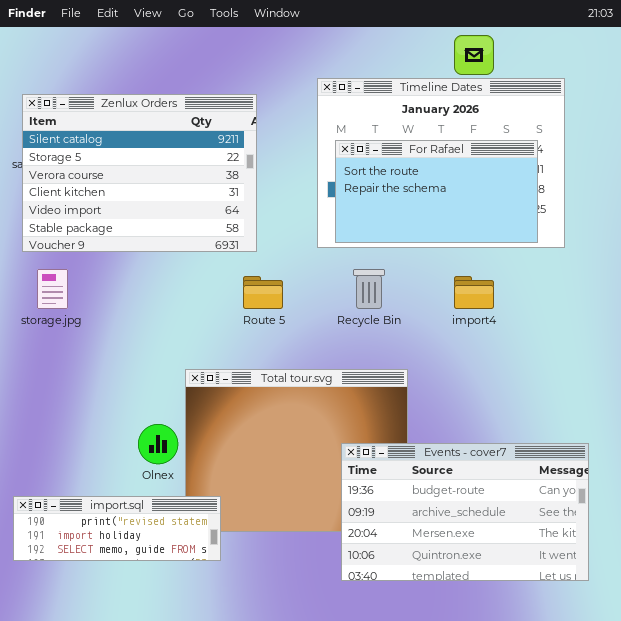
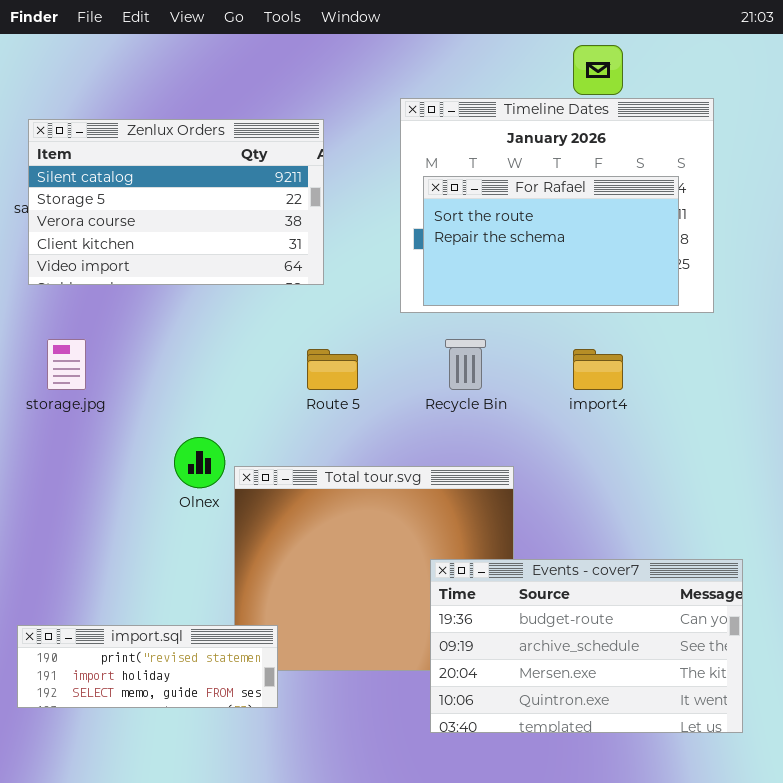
Zenlux Orders: [22,94,257,252] -> [28,119,324,285], resized
Olnex: [138,424,178,464] -> [174,437,225,488], moved

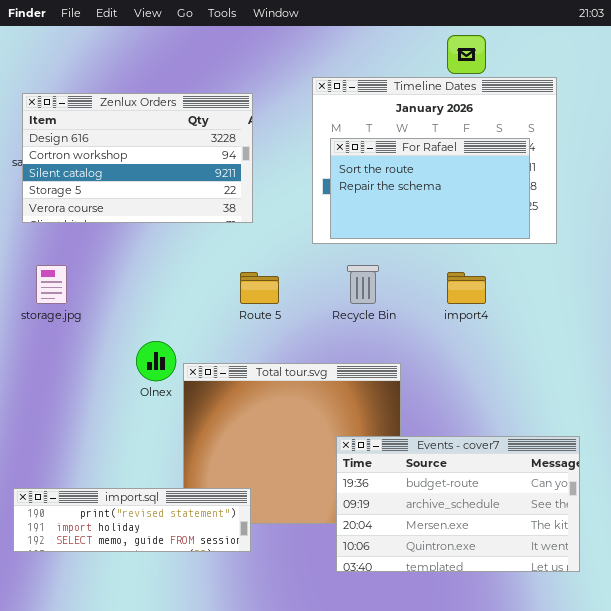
Zenlux Orders: [28,119,324,285] -> [22,93,253,223], scrolled up 2 rows
import.sql: [17,625,278,708] -> [13,488,251,552], resized

